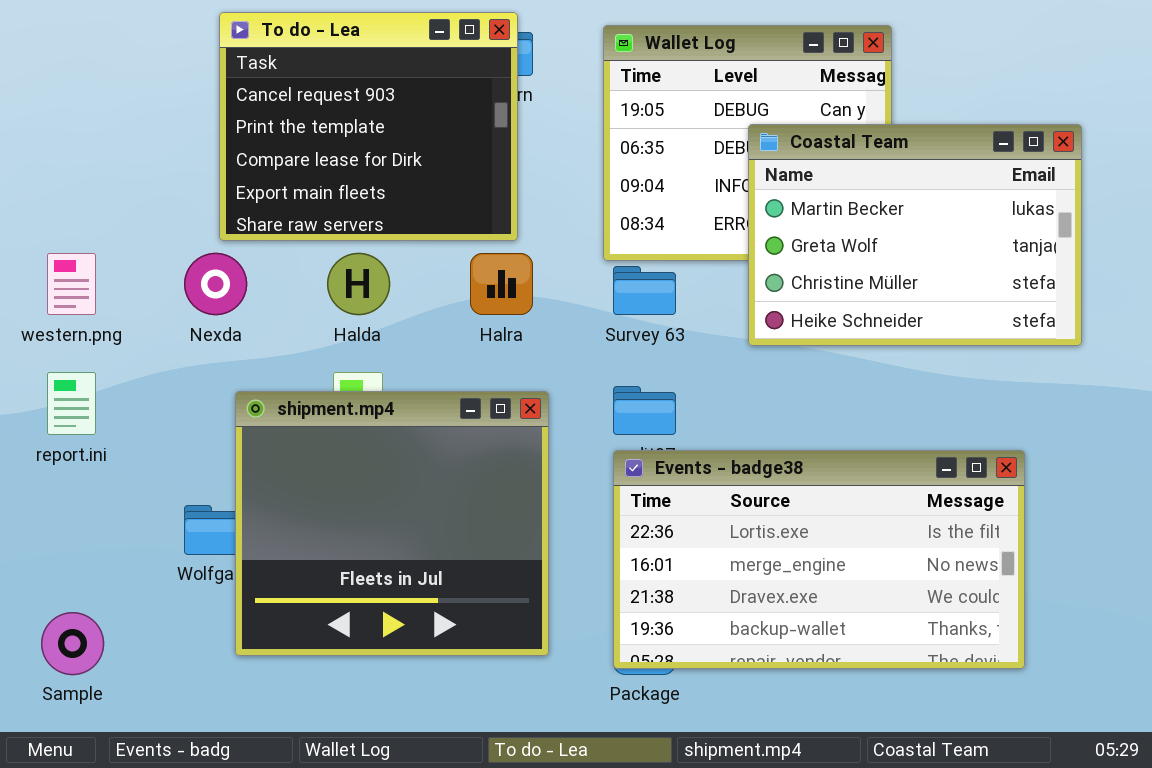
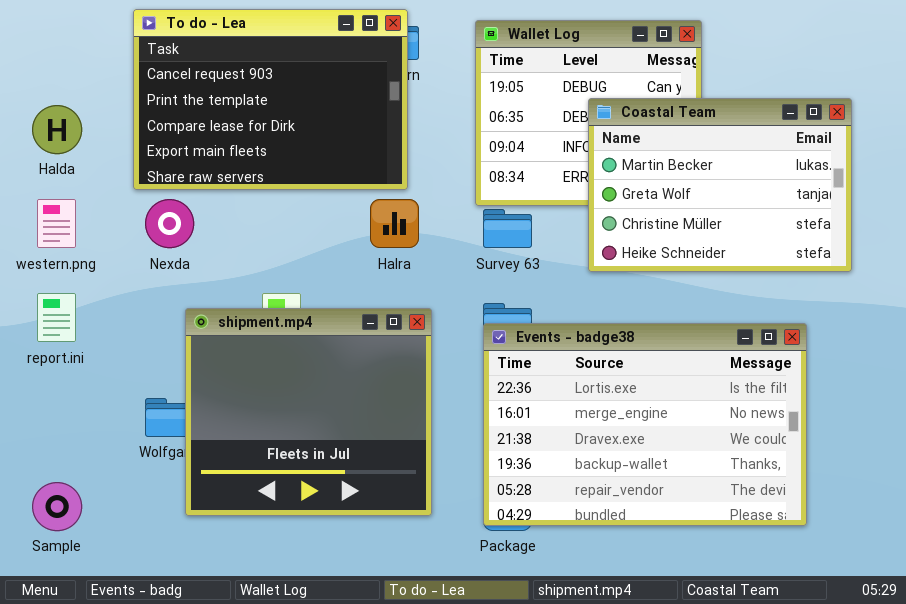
To do - Lea: [219,12,518,241] -> [133,9,408,190], resized
Halda: [327,253,390,315] -> [32,105,82,154], moved
Events - badge38: [613,450,1025,669] -> [483,323,807,526], resized

